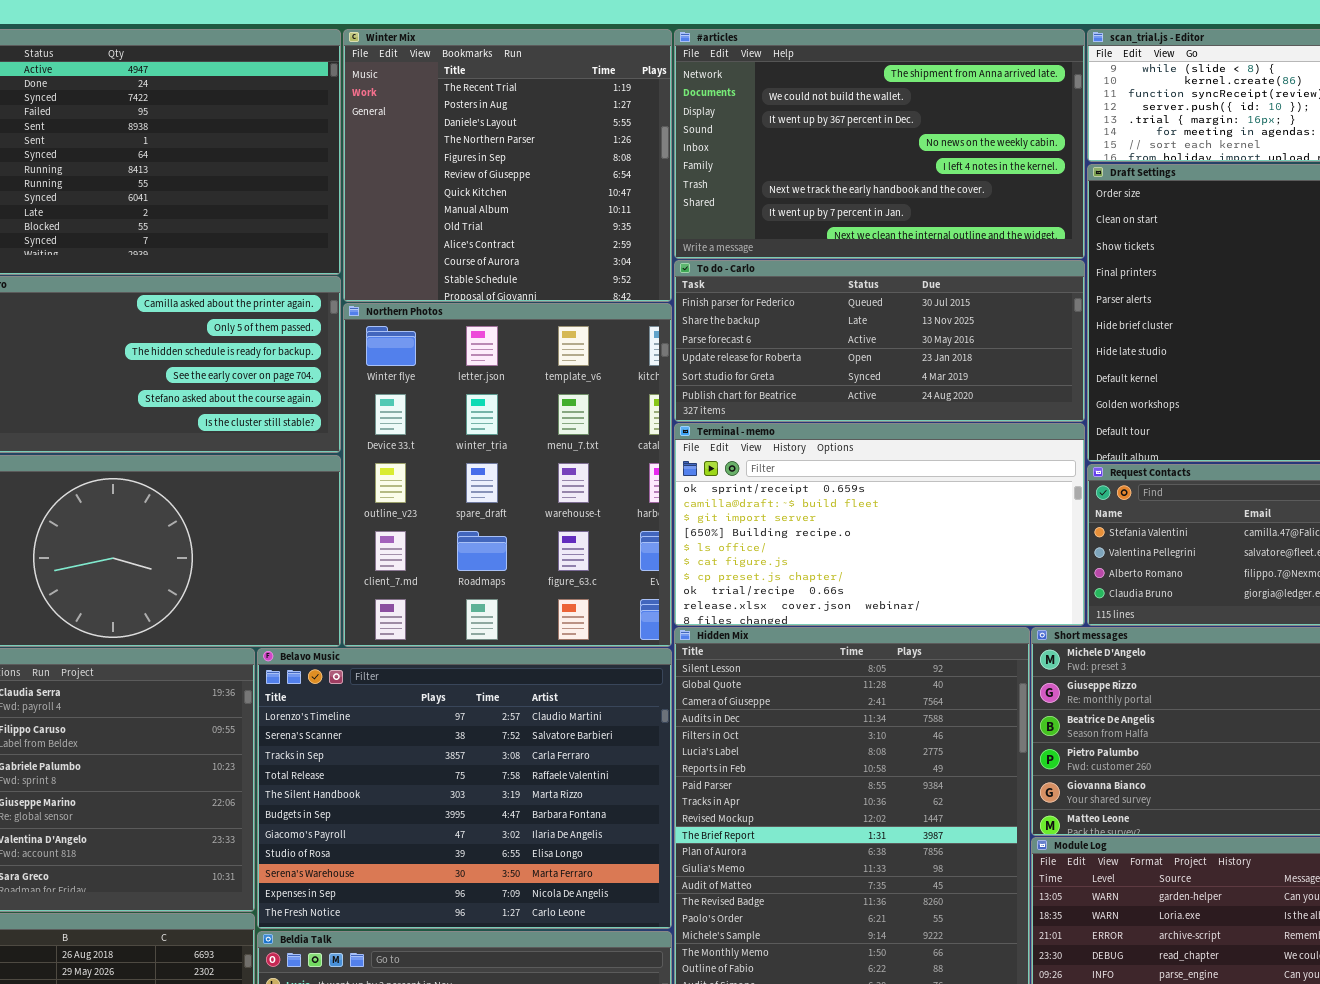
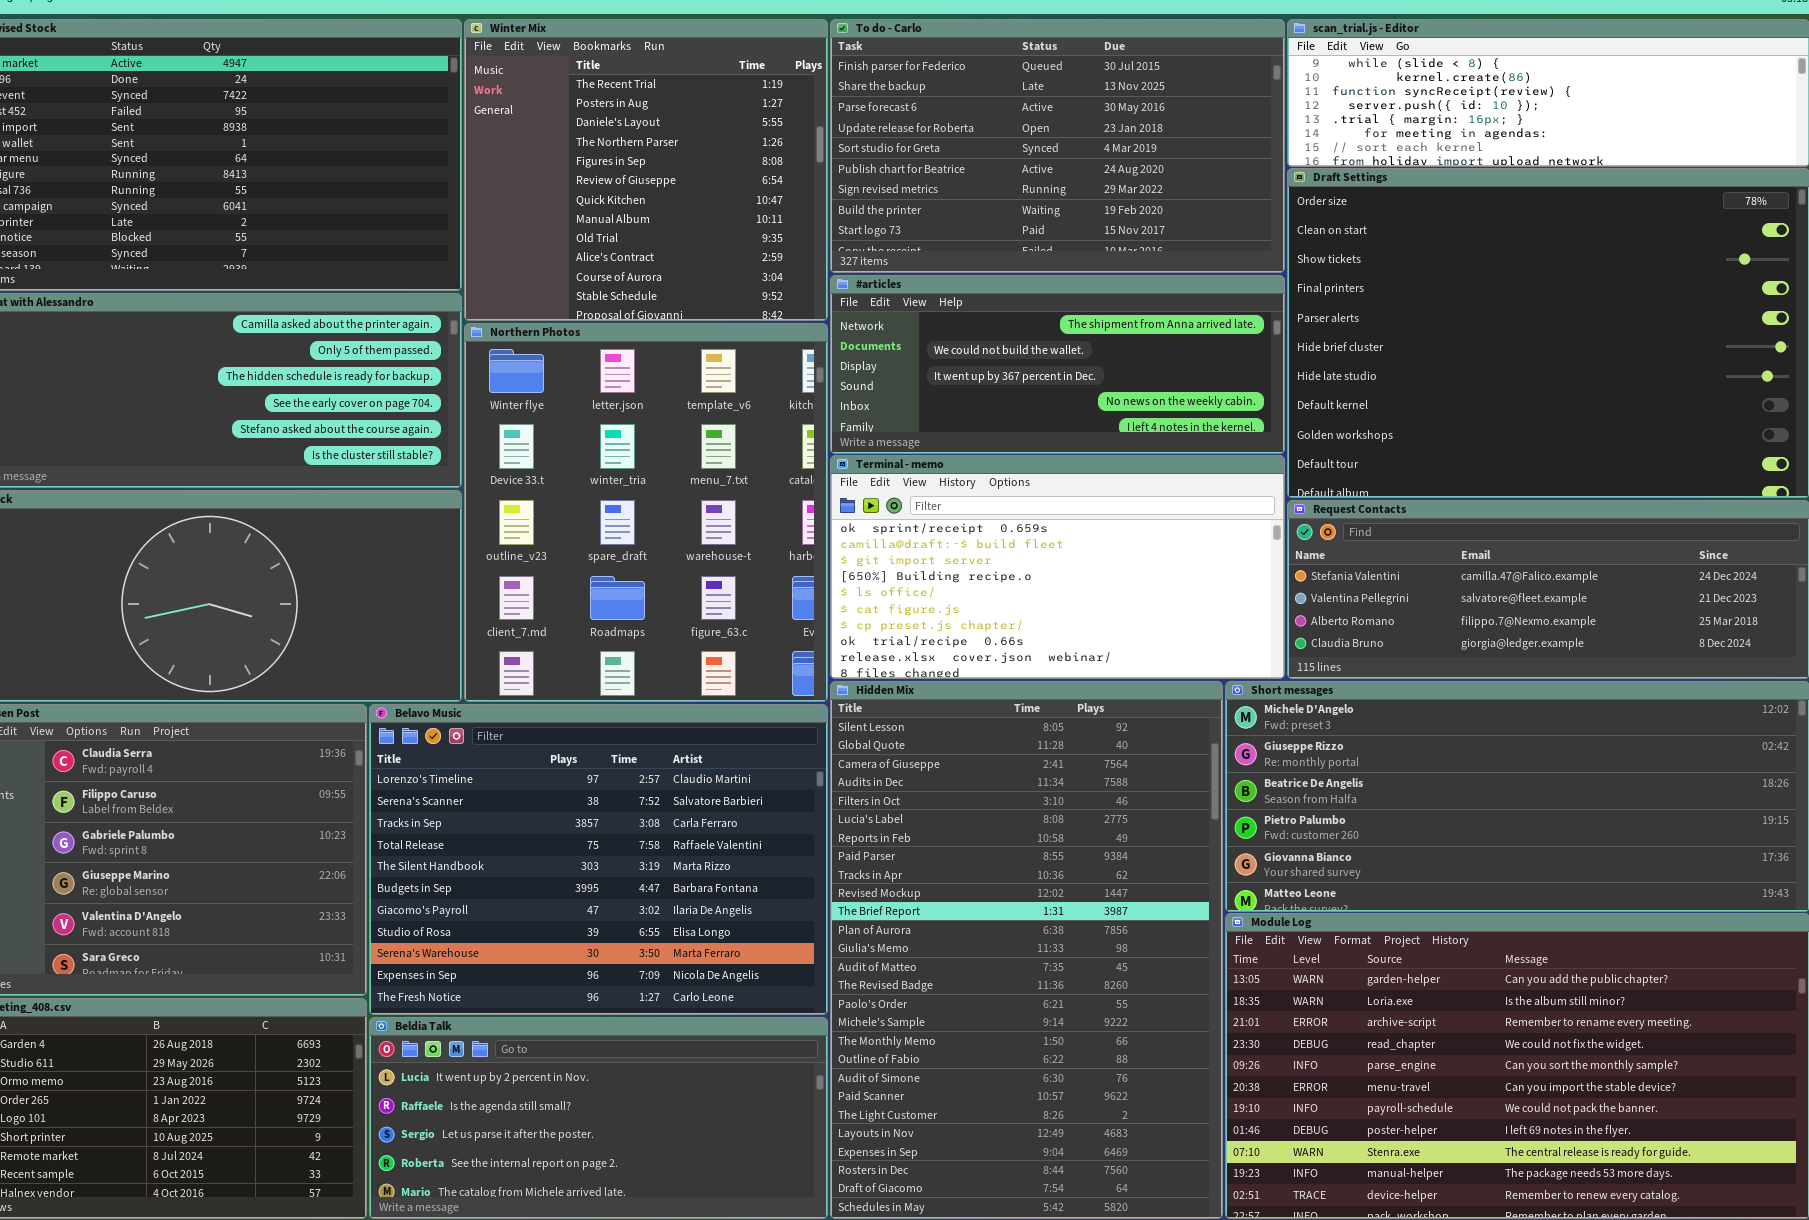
#articles: [674,29,1085,259] -> [830,275,1285,454], moved, resized
To do - Carlo: [674,260,1085,422] -> [830,19,1285,273], moved, resized

